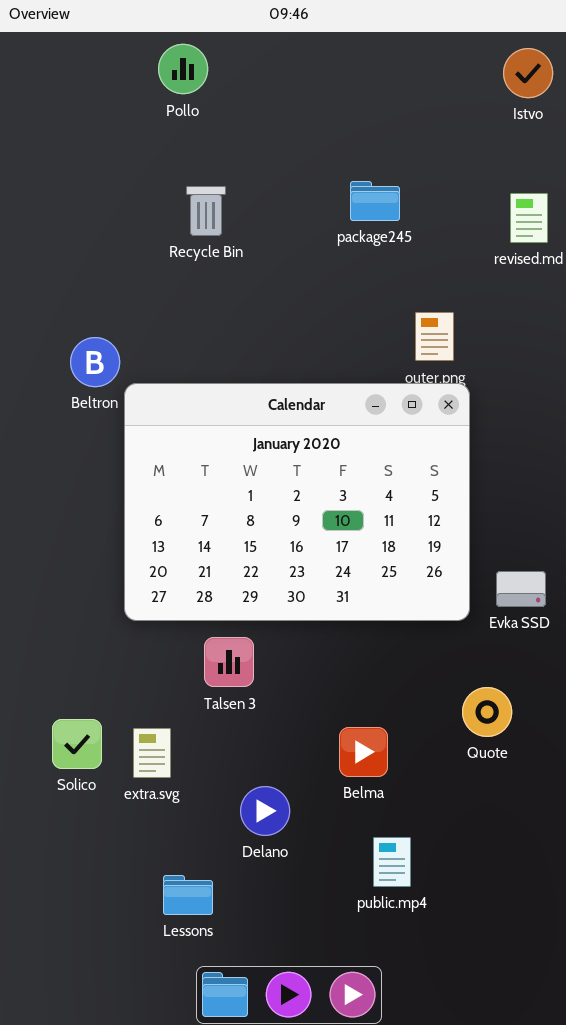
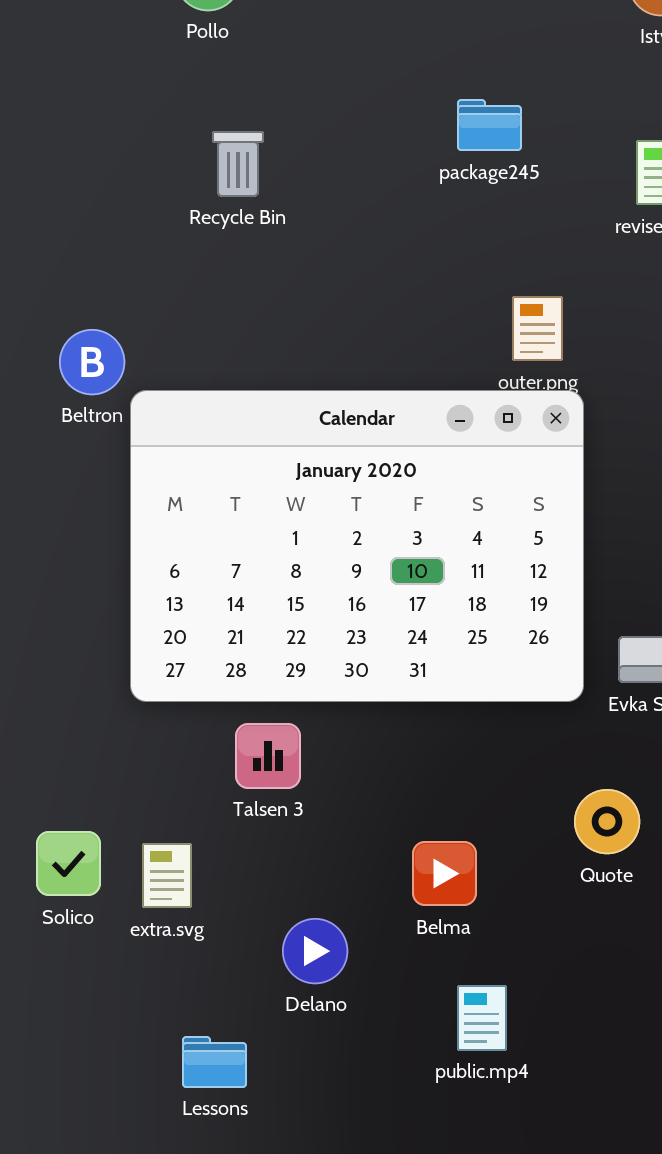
package245: [350,181,400,221] -> [457,99,522,151], moved

